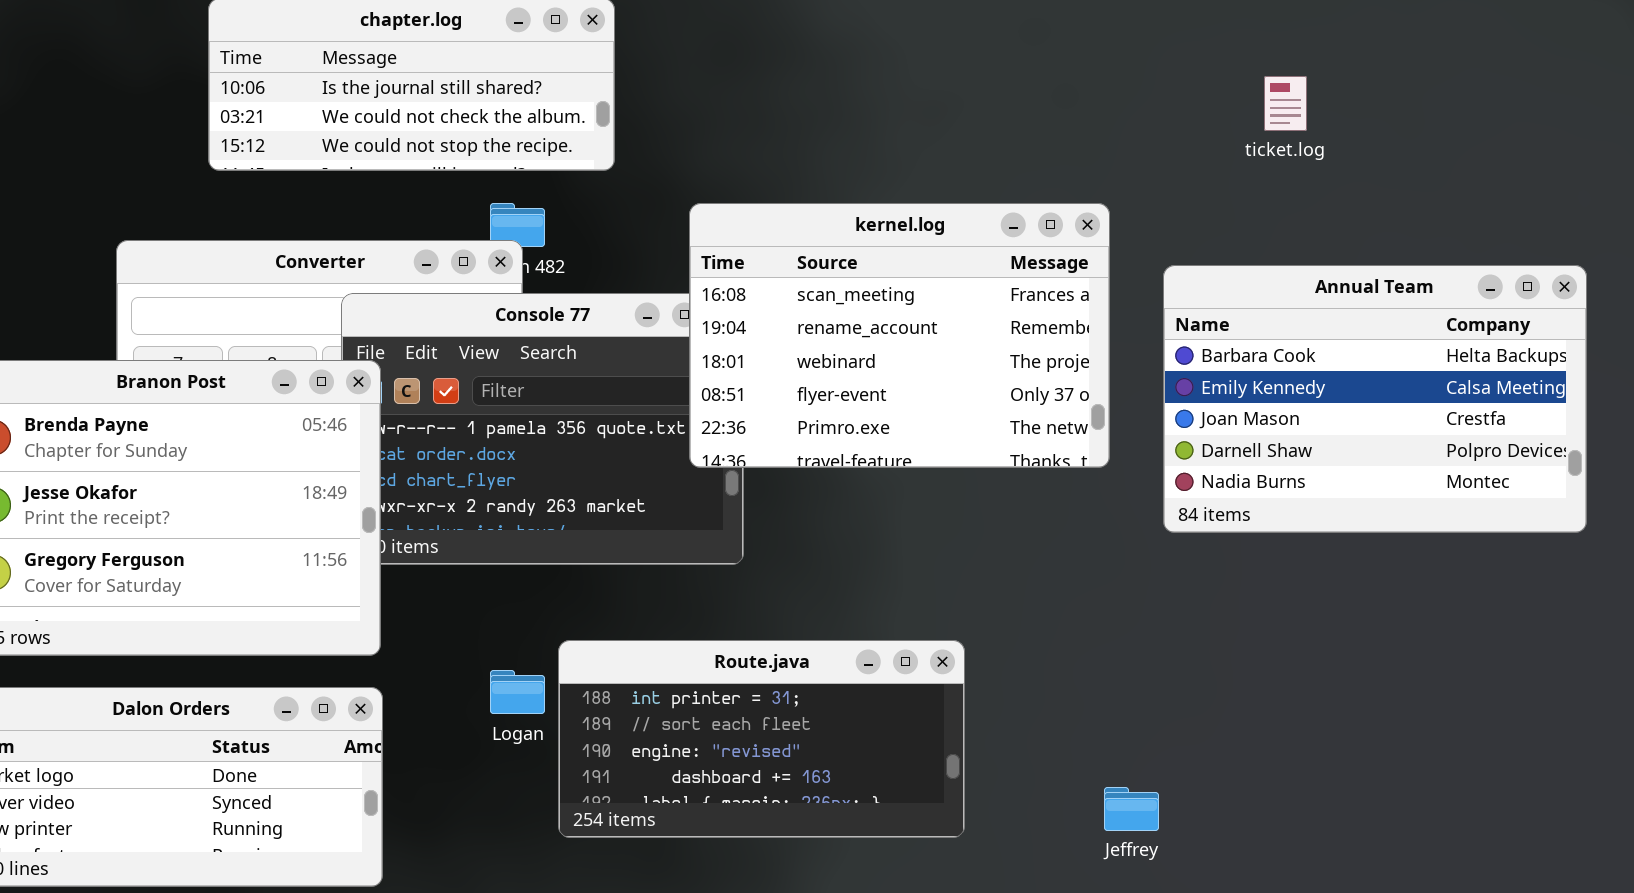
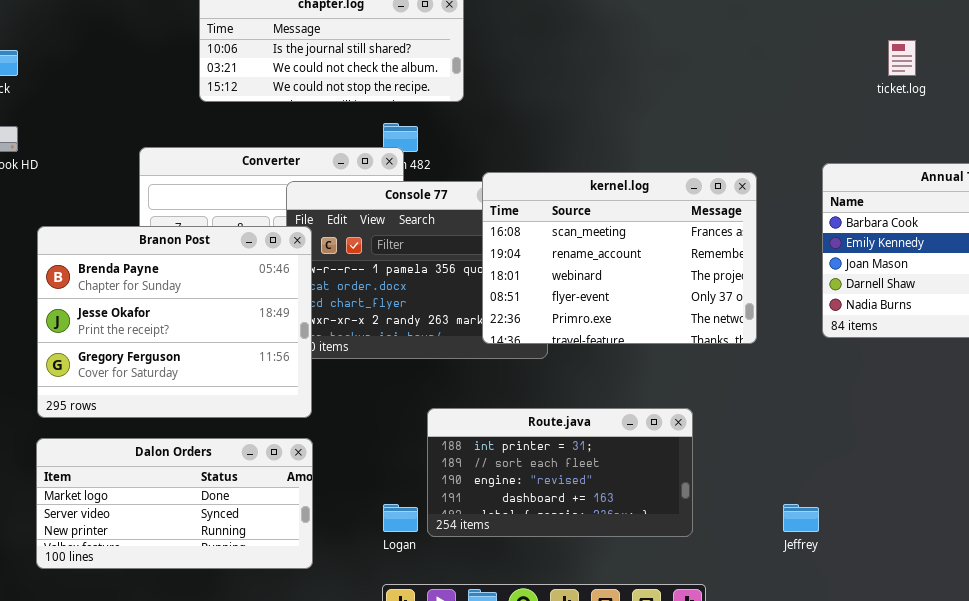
kernel.log: [689,203,1110,468] -> [482,172,757,344], moved
Logan: [490,670,545,714] -> [383,504,418,532], moved

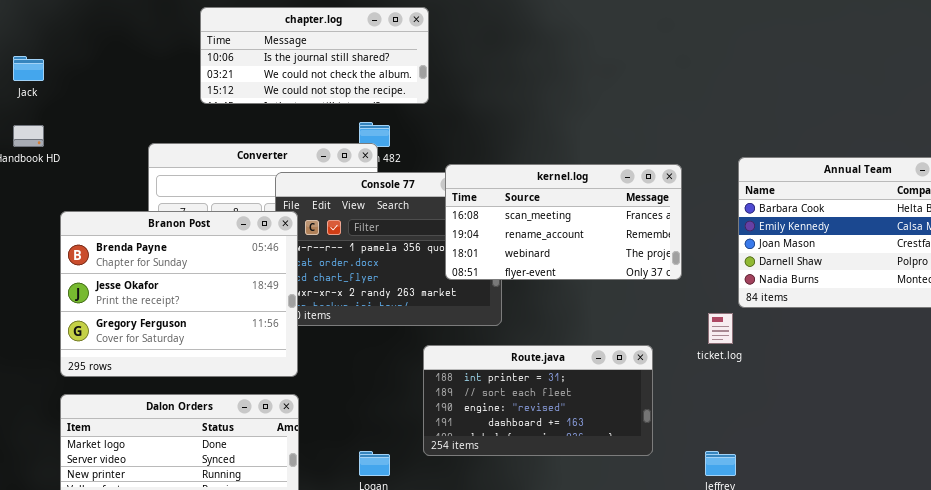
ticket.log: [888,40,916,76] -> [708,313,733,344], moved
kernel.log: [482,172,757,344] -> [445,164,682,280], resized
Route.java: [427,408,693,537] -> [423,345,653,456], moved

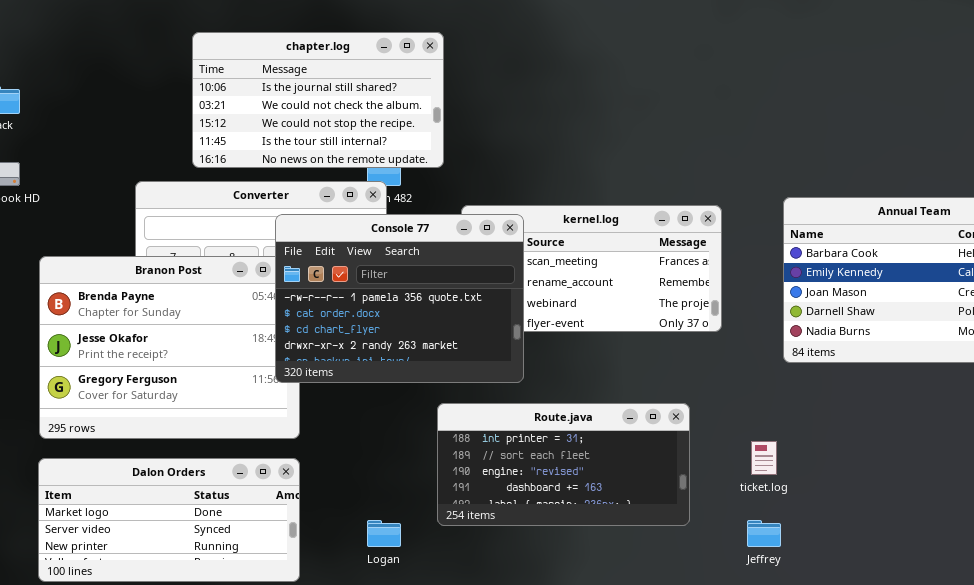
chapter.log: [200,7,429,104] -> [192,32,444,168], resized
Console 77: [275,172,502,326] -> [275,214,524,383], raised
ticket.log: [708,313,733,344] -> [751,441,777,475], moved

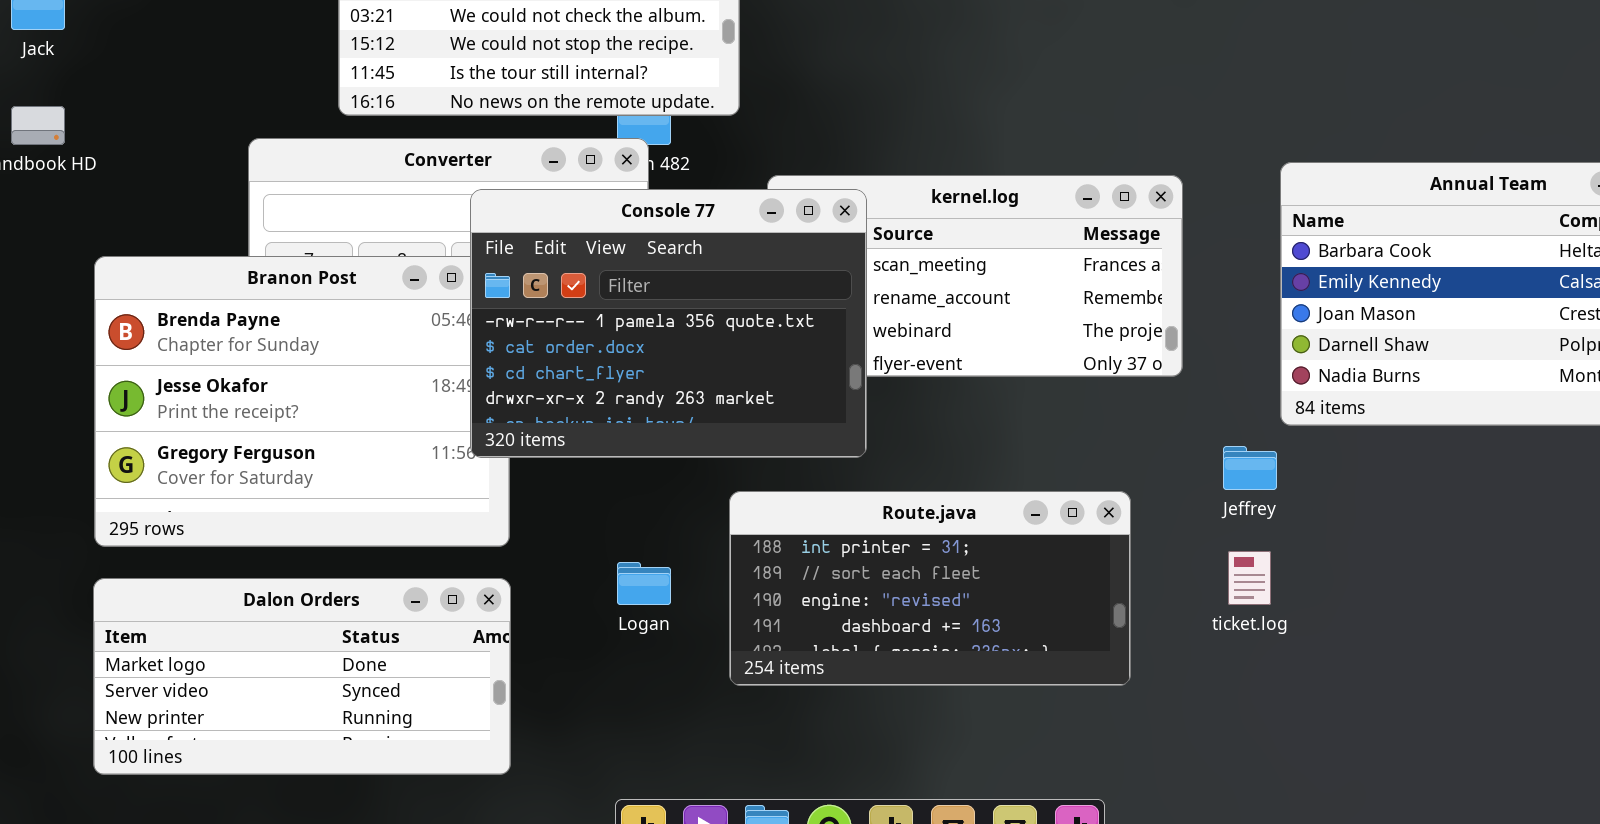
Logan: [367,520,401,547] -> [617,562,671,605], moved
Jeffrey: [747,520,781,547] -> [1223,446,1277,490], moved

